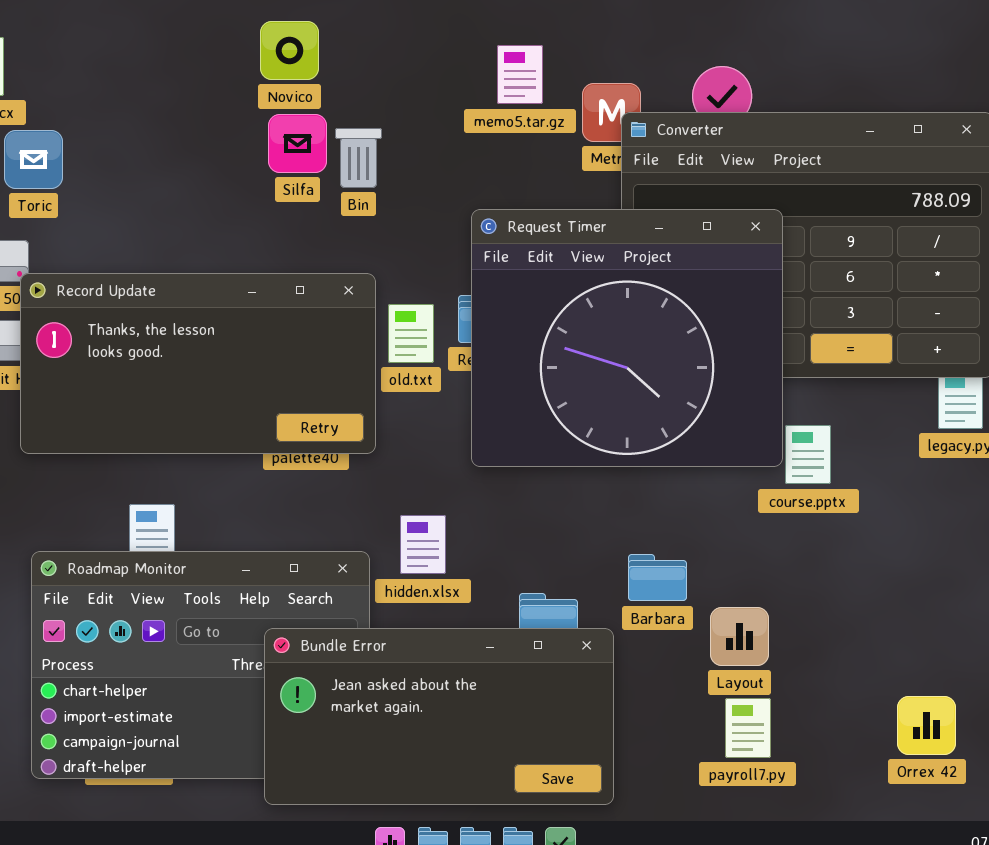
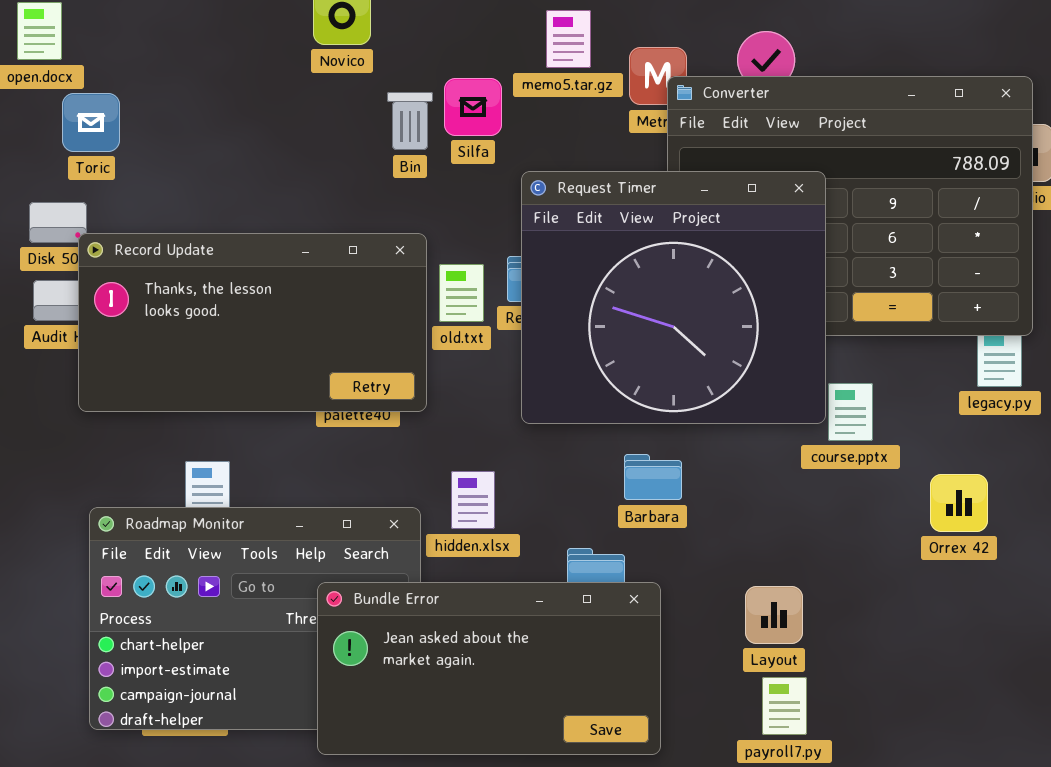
Silfa: [268,114,327,173] -> [444,78,502,136], moved
Barbara: [628,554,687,601] -> [624,454,682,500], moved
Layout: [710,607,769,666] -> [745,586,803,644], moved
Orrex 42: [897,696,956,755] -> [930,474,988,532], moved
payroll7.py: [725,698,771,758] -> [762,677,807,735], moved

